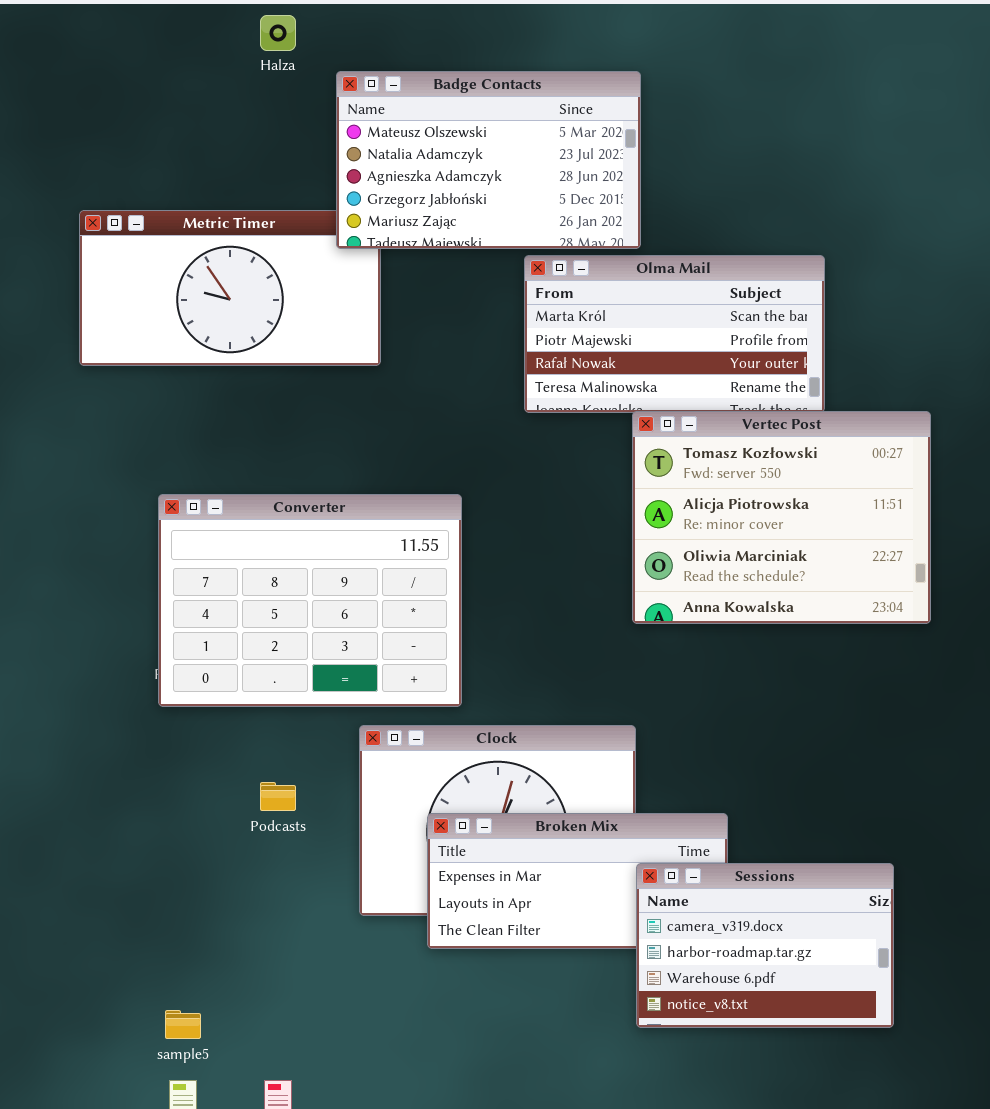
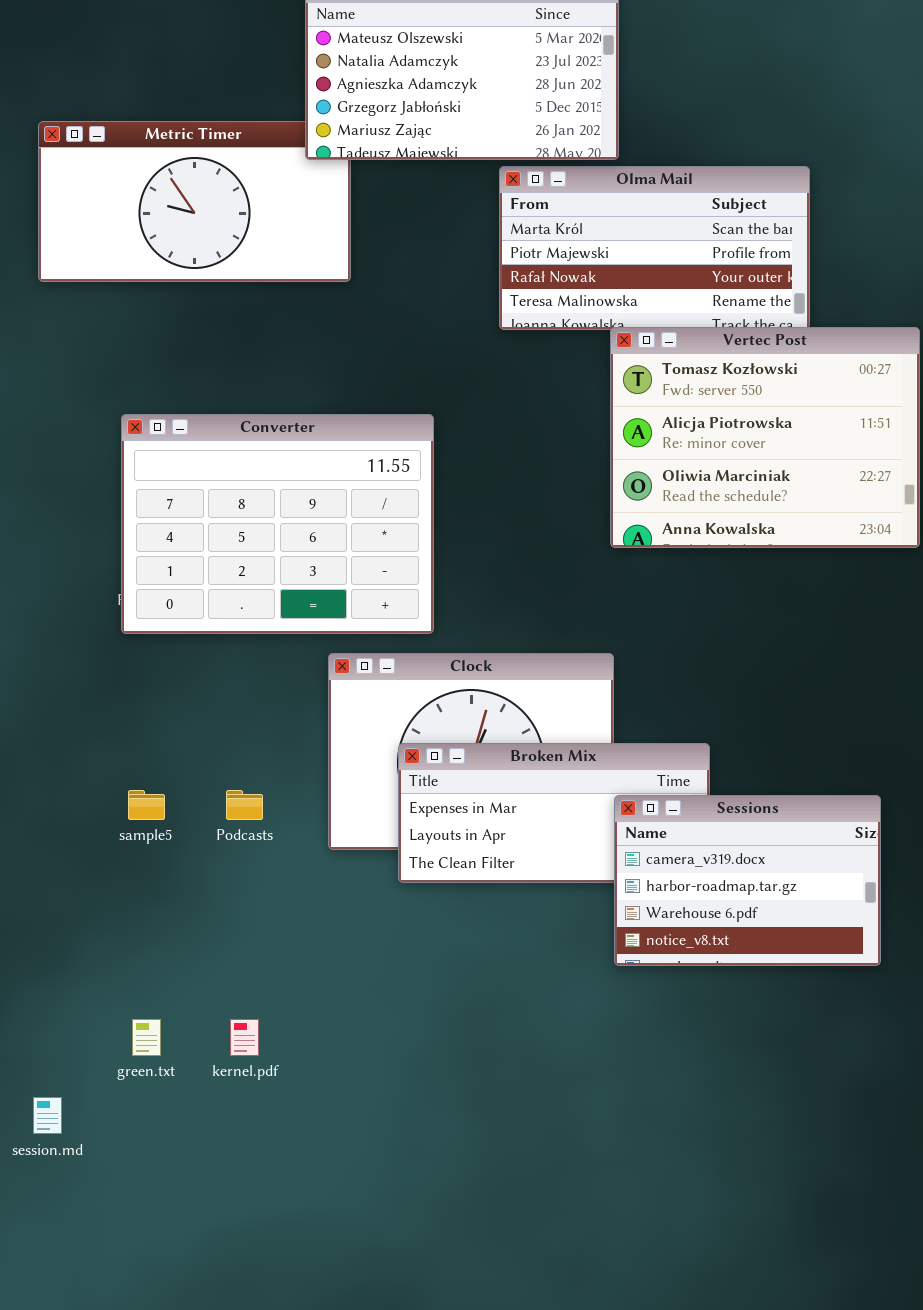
Podcasts: [260,782,296,811] -> [226,790,263,820], moved
sample5: [165,1010,201,1039] -> [128,790,165,820], moved

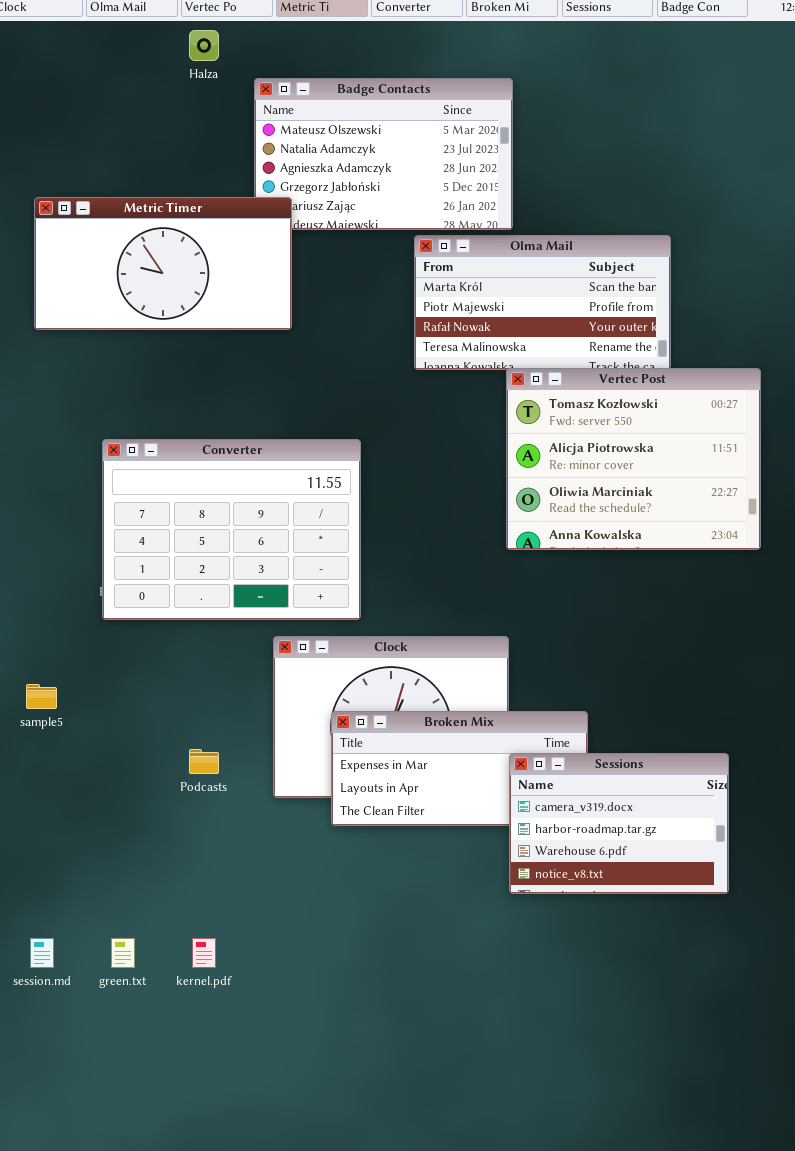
Metric Timer: [38,121,351,282] -> [34,197,292,330], raised
sample5: [128,790,165,820] -> [26,684,57,709], moved
session.md: [33,1097,62,1134] -> [30,938,54,968], moved

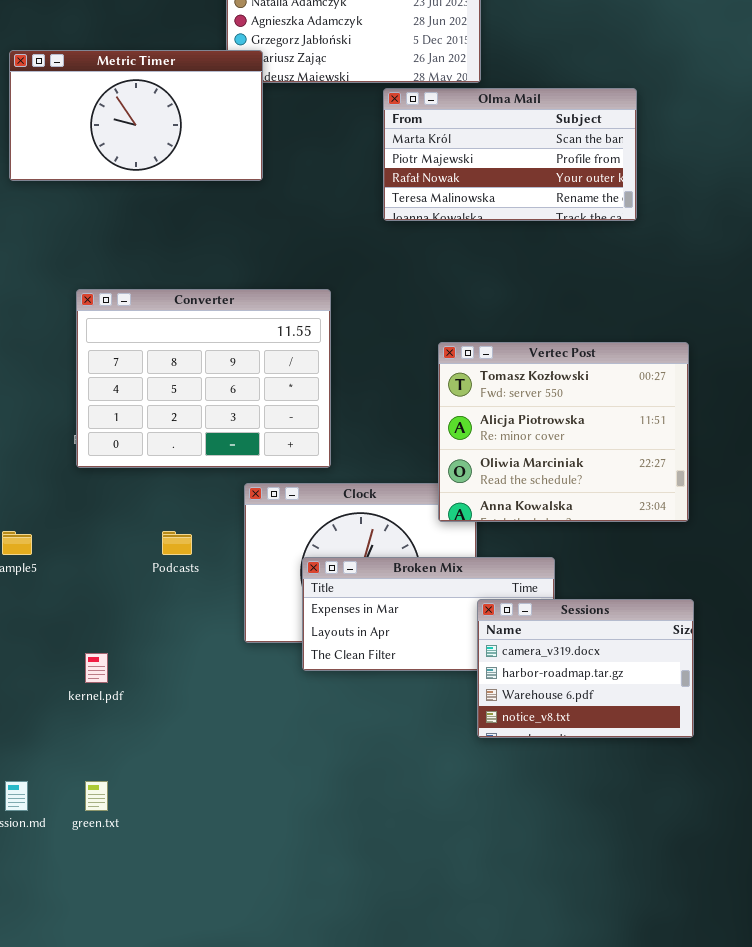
Vertec Post: [506,368,761,550] -> [438,342,689,522], moved
Podcasts: [189,749,219,774] -> [162,531,192,555], moved
kernel.pdf: [192,938,216,968] -> [85,653,108,683], moved

